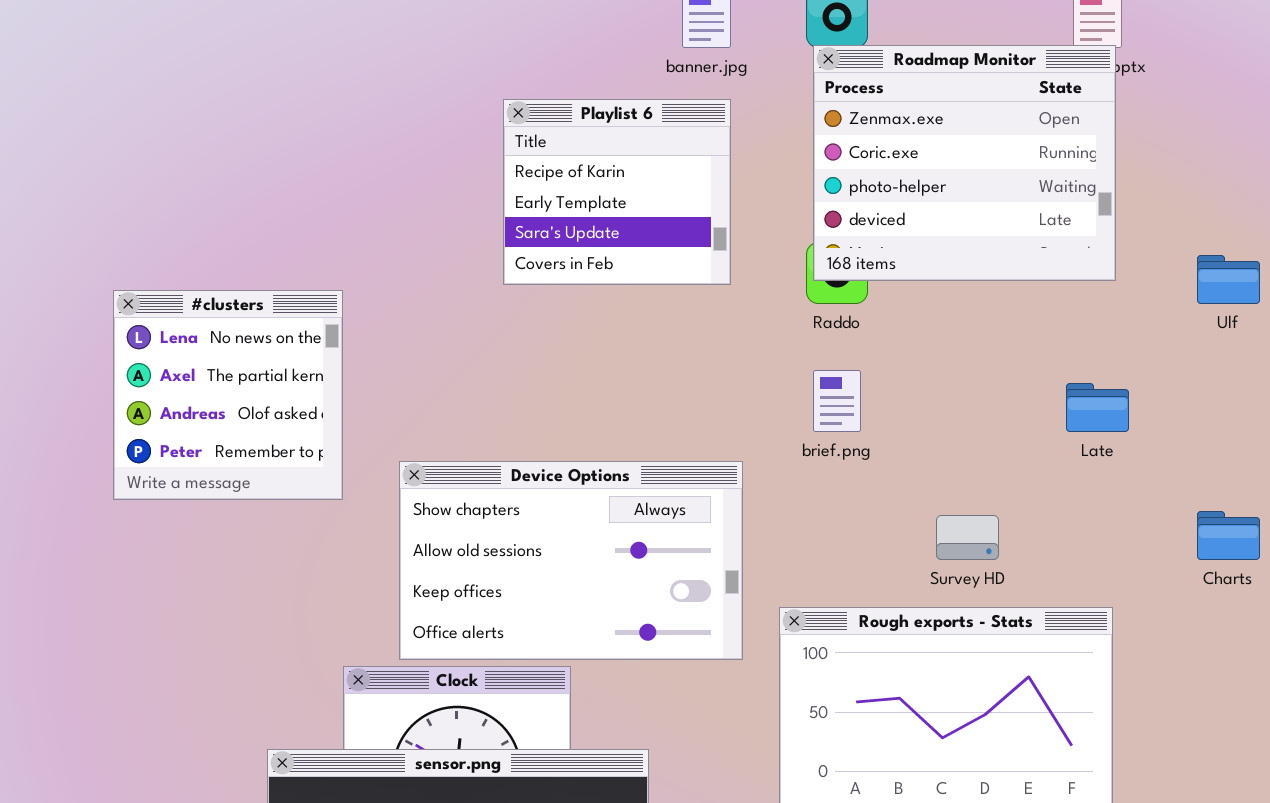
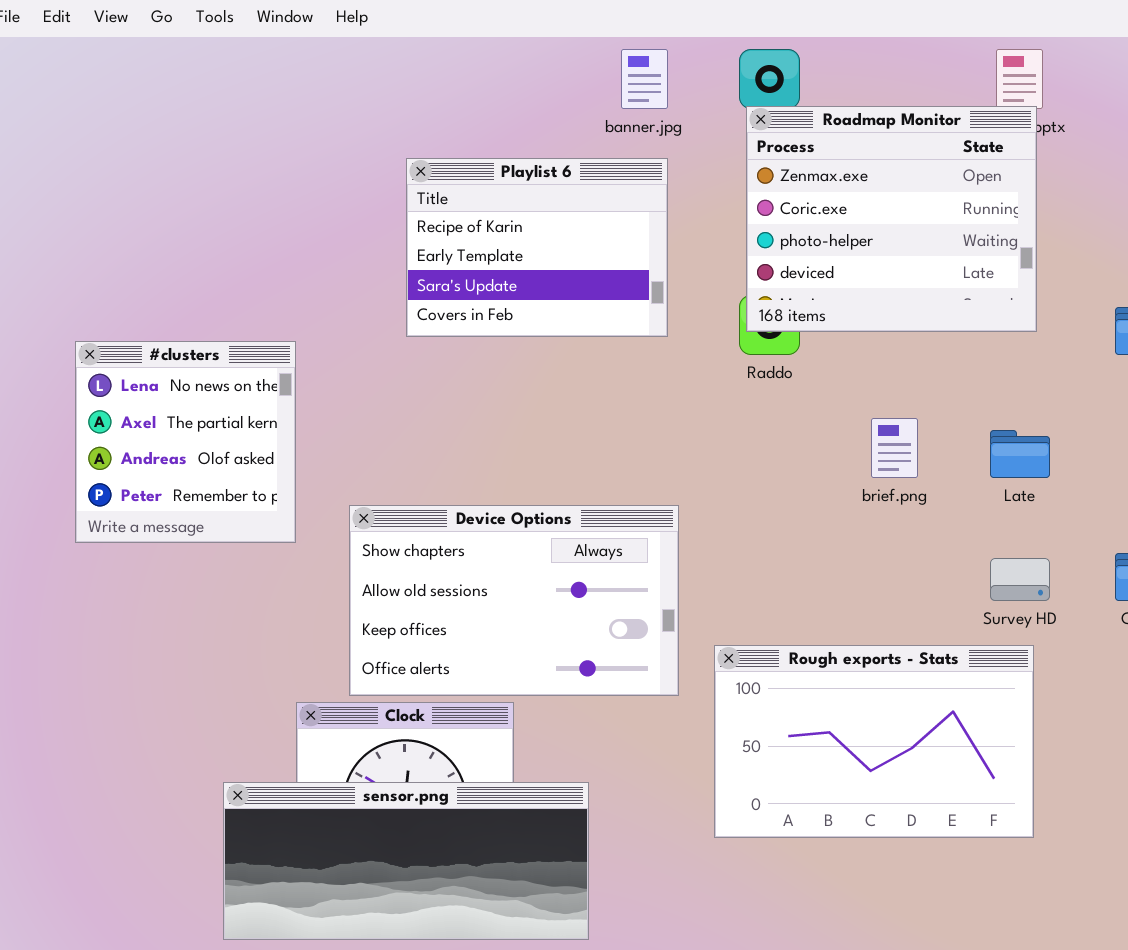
Playlist 6: [503,99,731,285] -> [406,158,668,337], resized
brief.png: [813,370,861,432] -> [871,418,918,478], moved
Survey HD: [936,515,999,560] -> [990,558,1050,601], moved

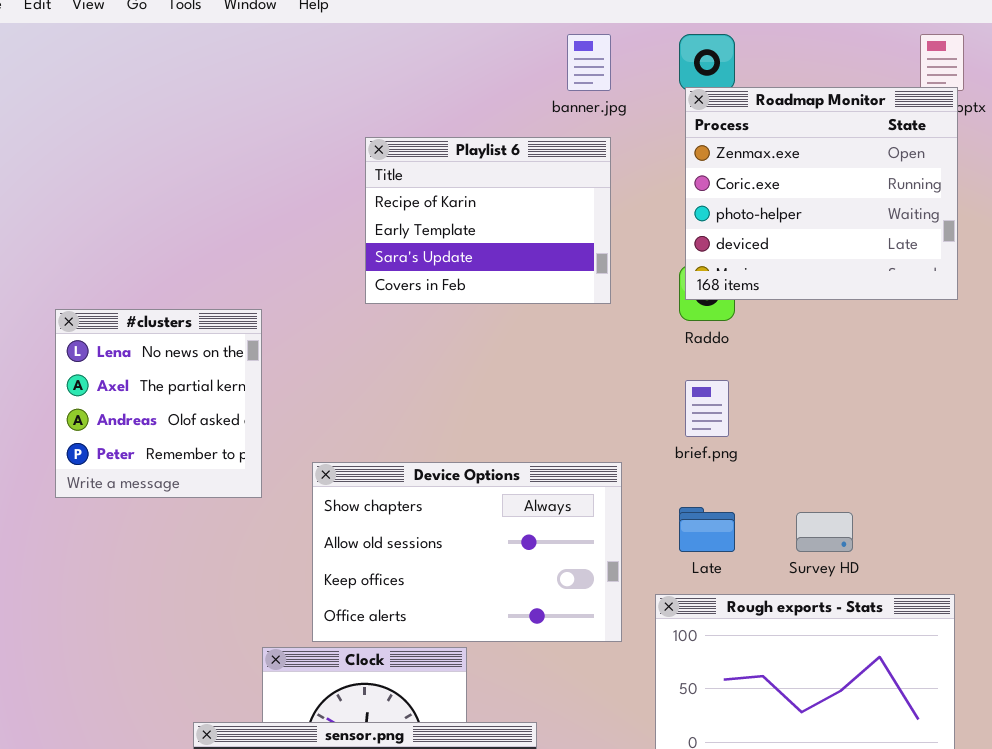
brief.png: [871,418,918,478] -> [685,380,729,437], moved
Late: [990,430,1050,478] -> [679,507,735,552], moved
Survey HD: [990,558,1050,601] -> [796,512,853,552], moved

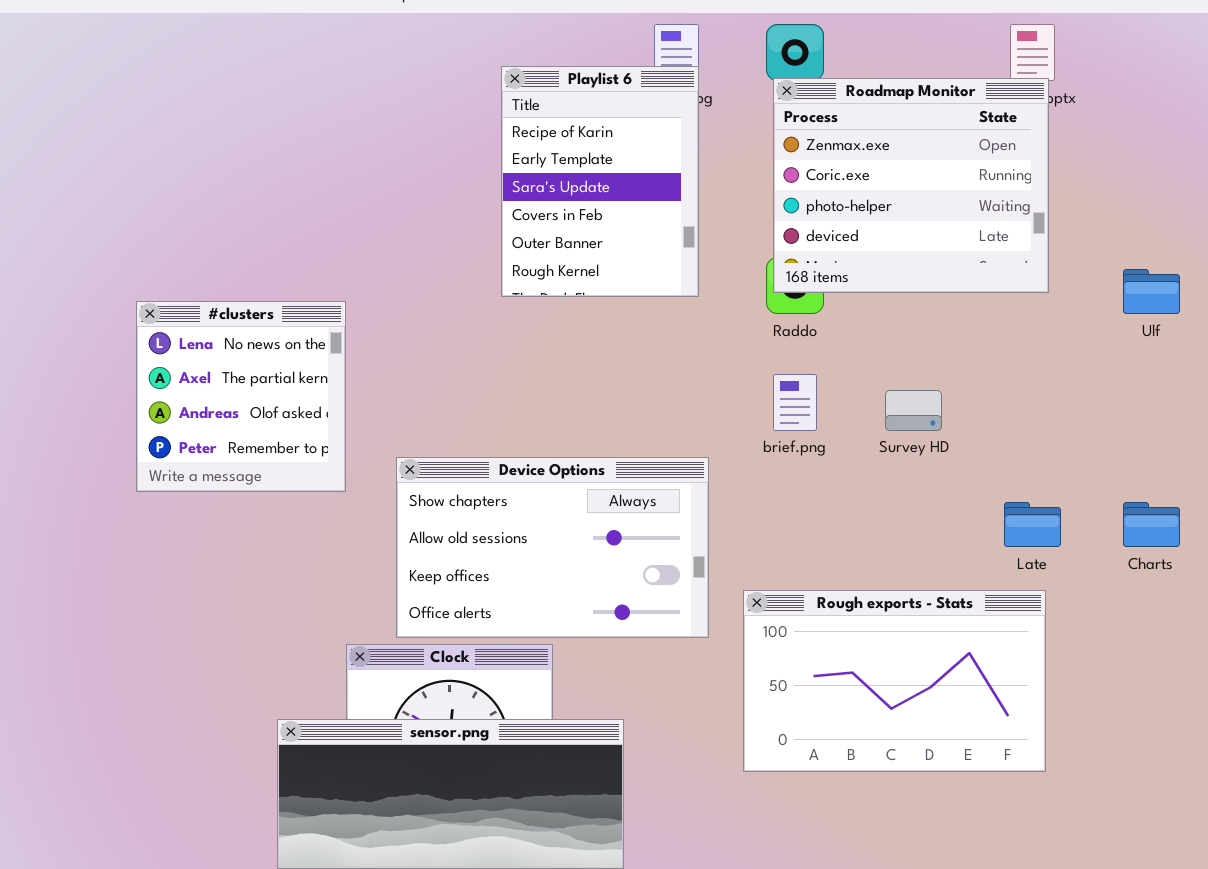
Playlist 6: [365,137,611,304] -> [501,66,699,297], resized
Late: [679,507,735,552] -> [1004,502,1061,547], moved
Survey HD: [796,512,853,552] -> [885,390,942,431], moved

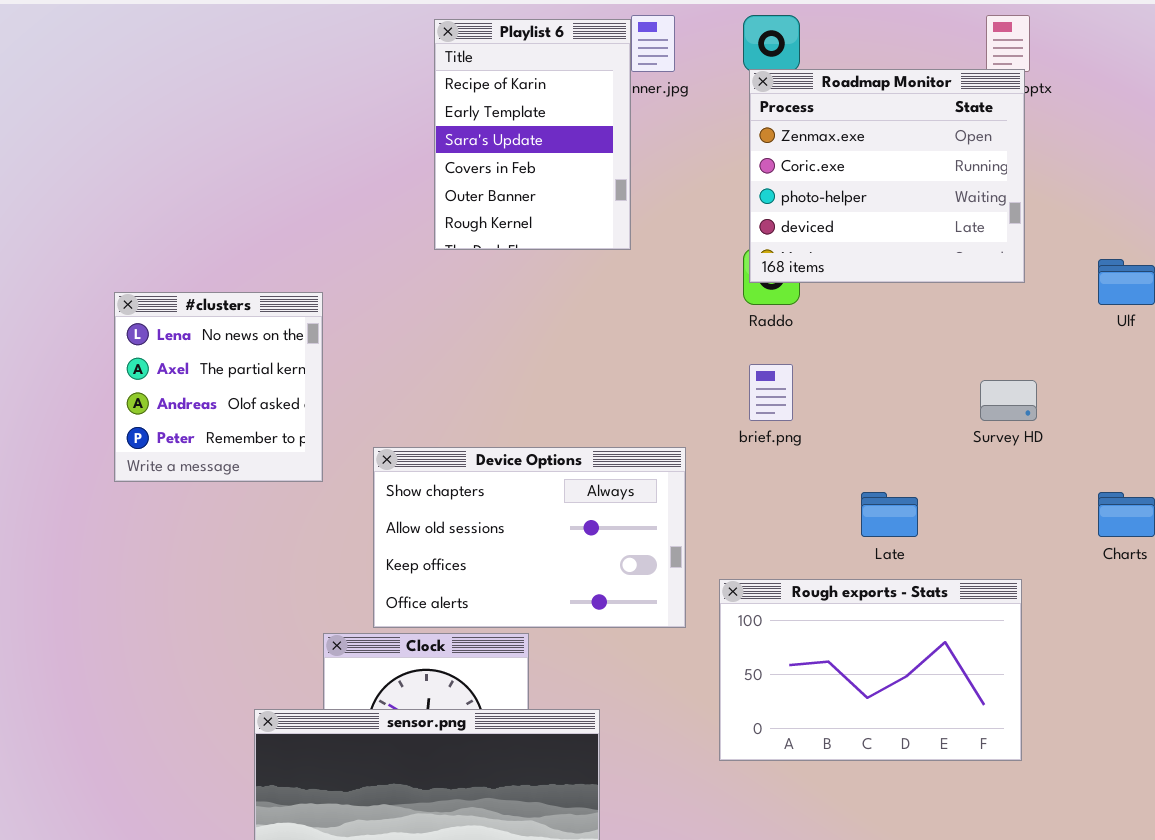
Playlist 6: [501,66,699,297] -> [434,19,631,250], moved
Survey HD: [885,390,942,431] -> [980,380,1037,421], moved
Late: [1004,502,1061,547] -> [861,492,918,537], moved

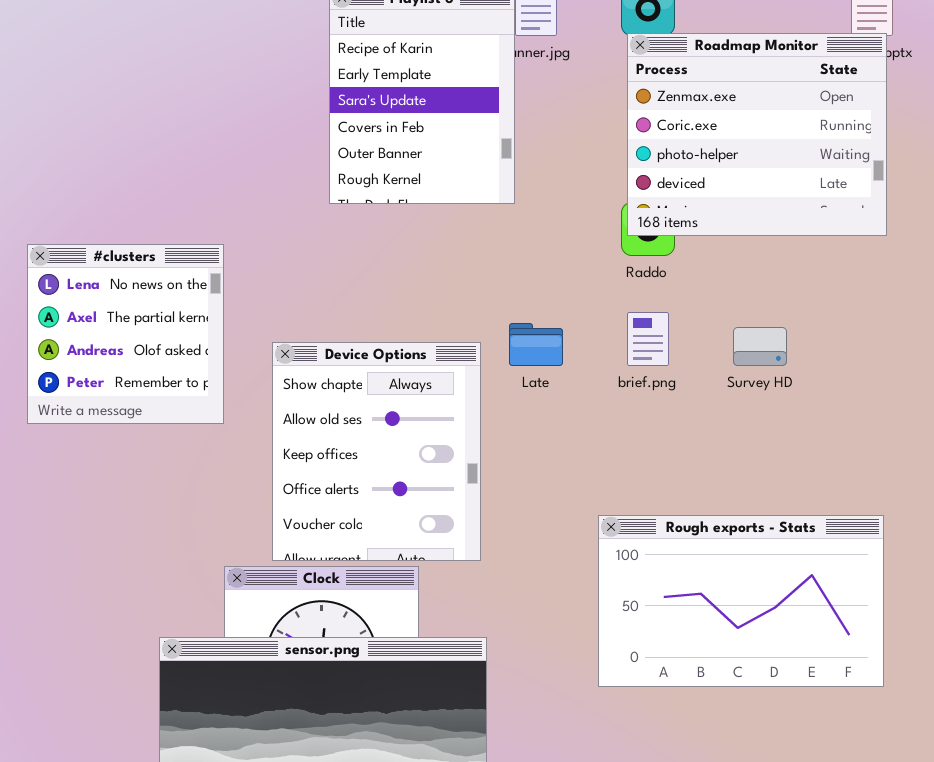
Survey HD: [980,380,1037,421] -> [733,327,787,366], moved
Device Options: [373,447,686,628] -> [272,342,481,561], resized
Late: [861,492,918,537] -> [509,323,563,366], moved

